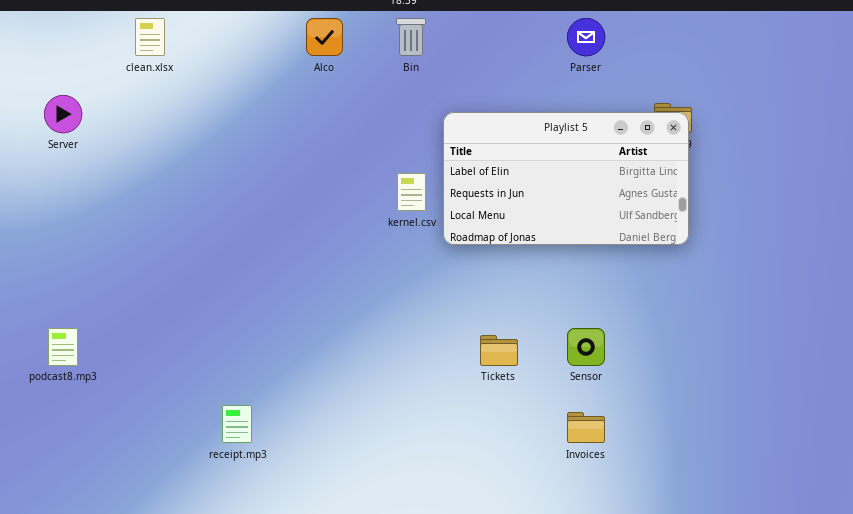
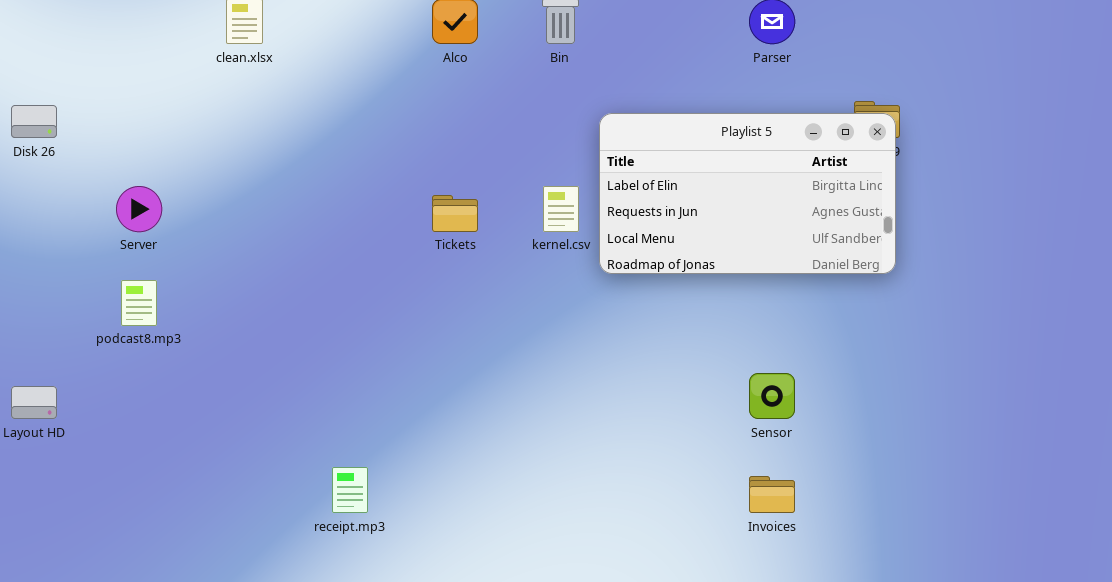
Server: [44,95,82,133] -> [116,186,162,232], moved
podcast8.mp3: [48,328,78,366] -> [121,280,157,326], moved
Tickets: [480,335,518,366] -> [432,195,478,232], moved

